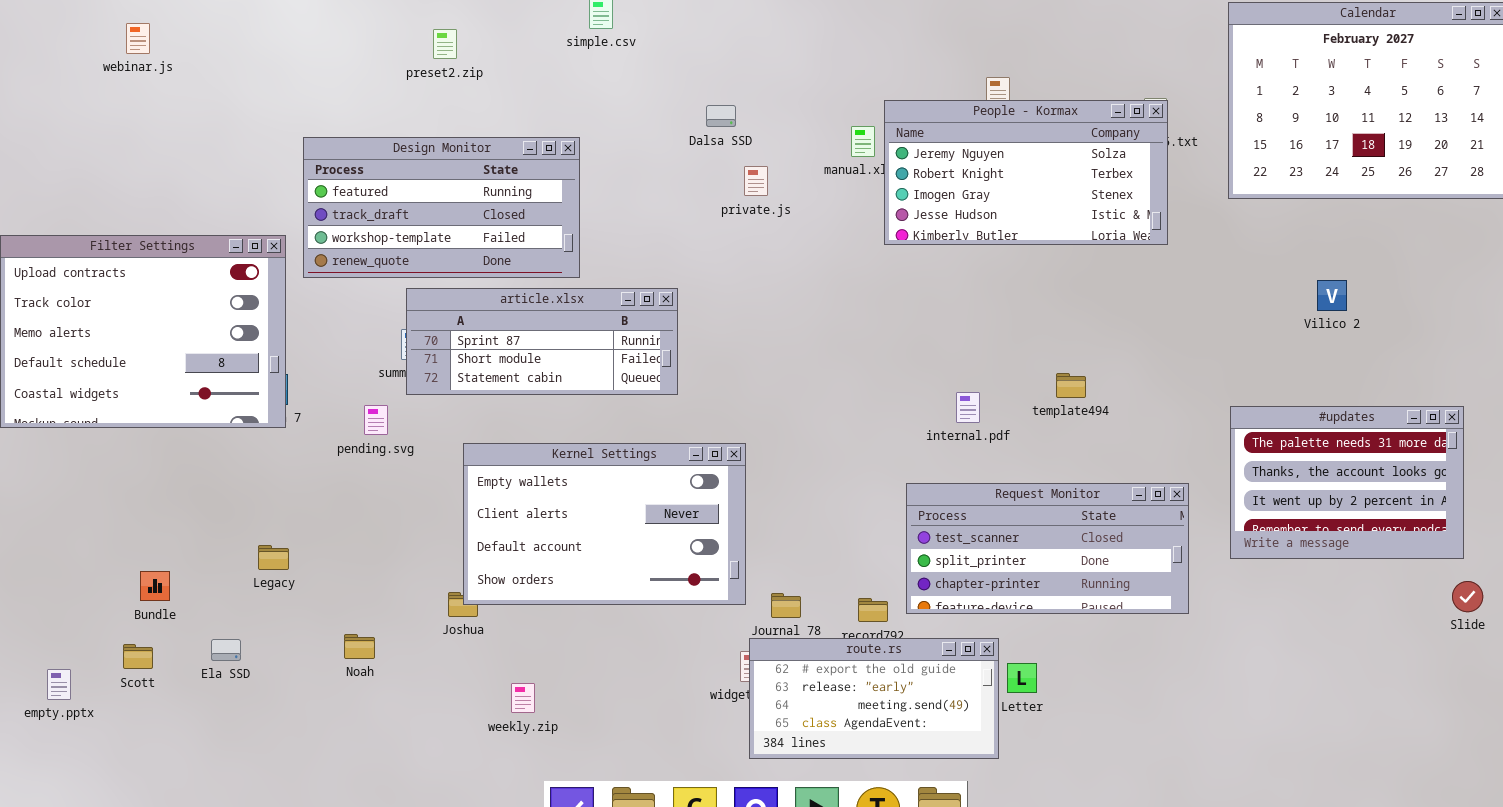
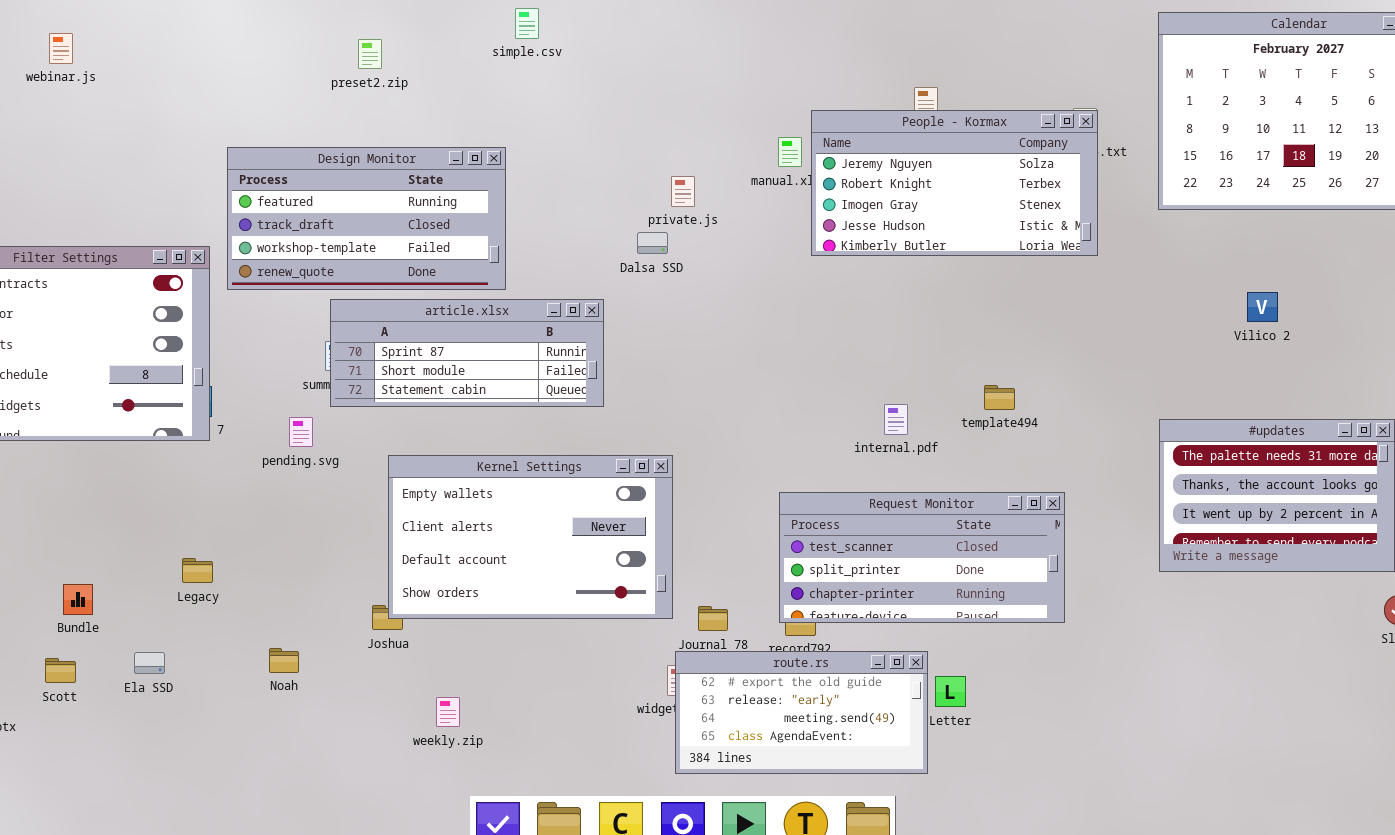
Dalsa SSD: [706,105,736,127] -> [637,232,668,254], moved
Request Monitor: [906,483,1189,614] -> [779,492,1065,623], moved

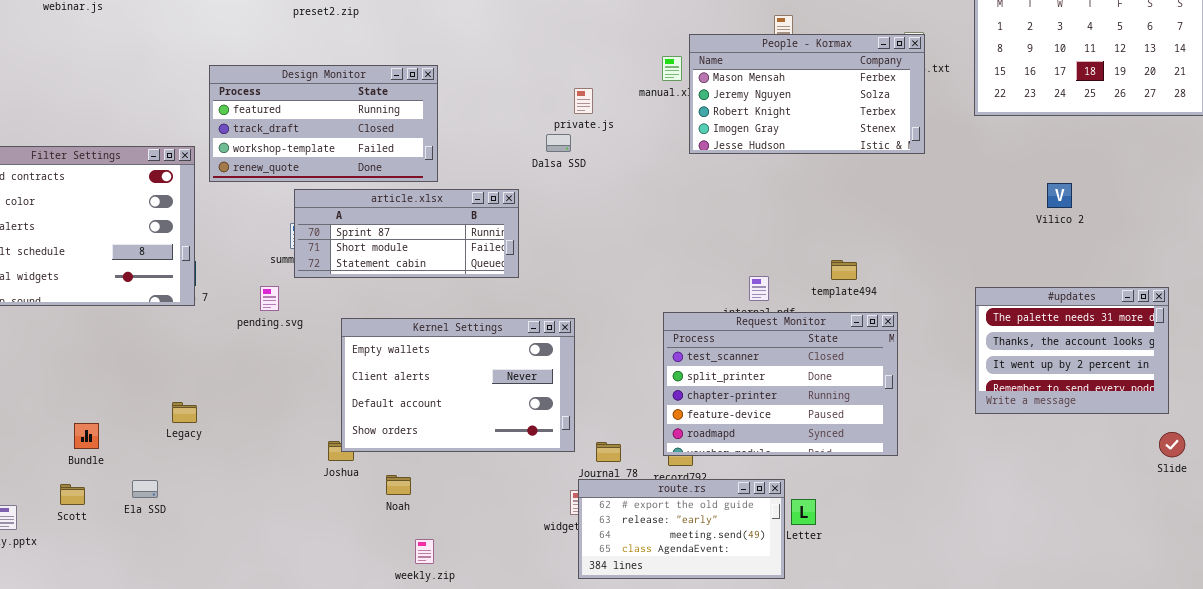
People - Kormax: [811,110,1098,256] -> [689,34,925,154], scrolled up 1 row
Request Monitor: [779,492,1065,623] -> [663,312,898,456], resized
Noah: [269,648,299,673] -> [386,475,411,495], moved
weekly.zip: [436,697,460,727] -> [415,539,434,564], moved

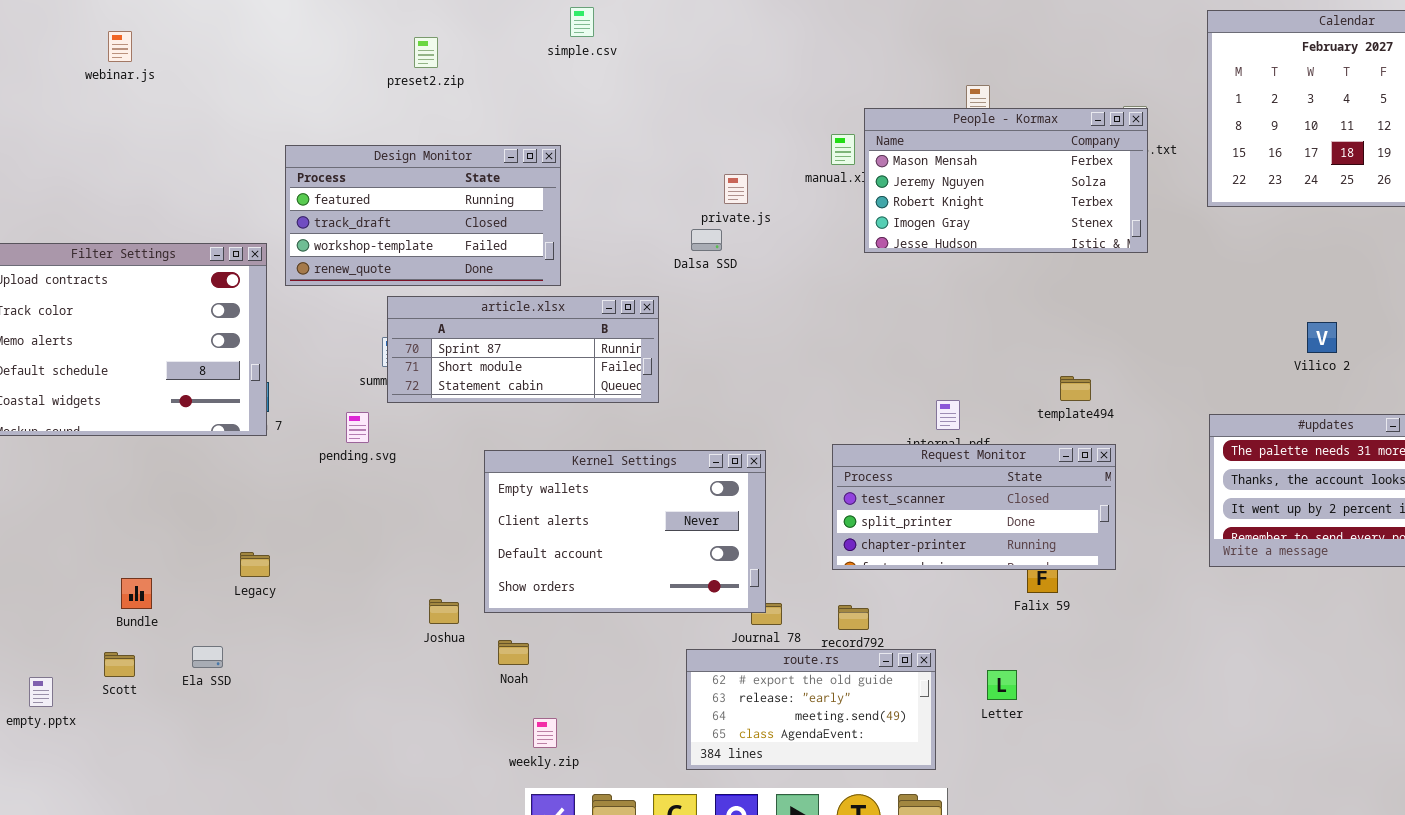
Vilico 2: [1047,183,1072,208] -> [1307,322,1337,353], moved
template494: [831,260,857,280] -> [1060,376,1091,401], moved
Request Monitor: [663,312,898,456] -> [832,444,1116,570], resized
Kernel Settings: [341,318,575,452] -> [484,450,766,613], moved
route.rs: [578,479,785,579] -> [686,649,936,770], moved

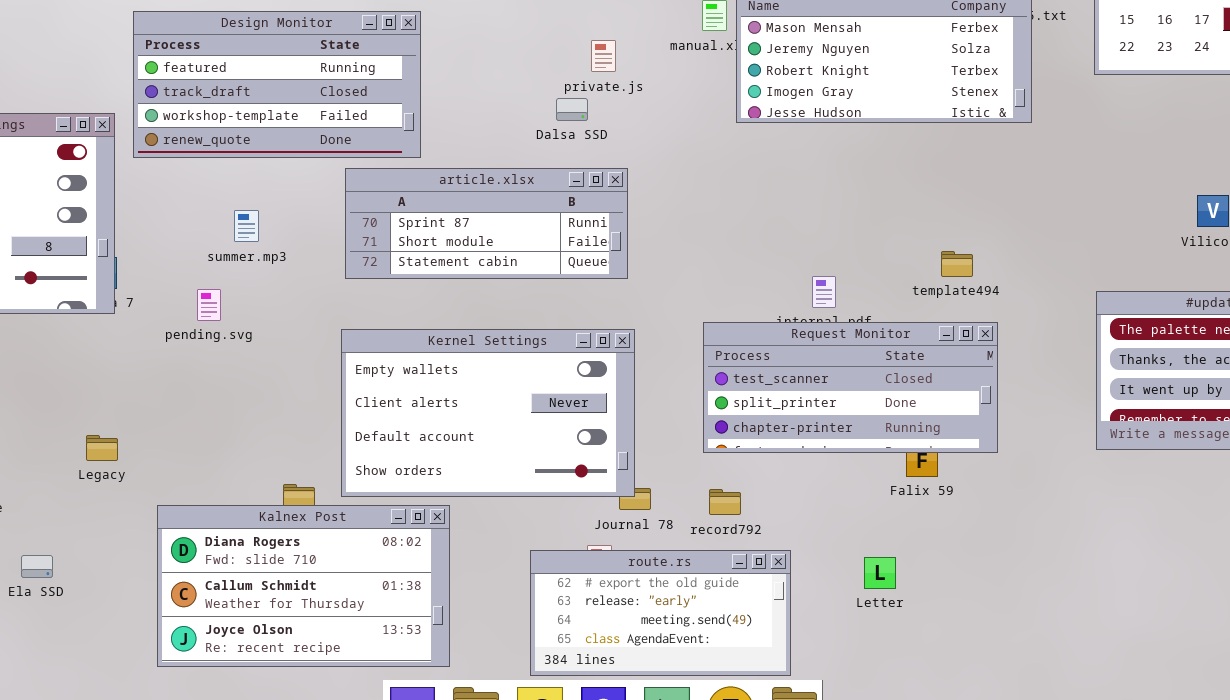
article.xlsx: [387,296,659,403] -> [345,168,628,279], moved
Kalnex Post: none -> [157,505,450,667], opened
Ela SSD: [192,646,223,668] -> [21,555,53,578], moved
route.rs: [686,649,936,770] -> [530,550,791,676], moved

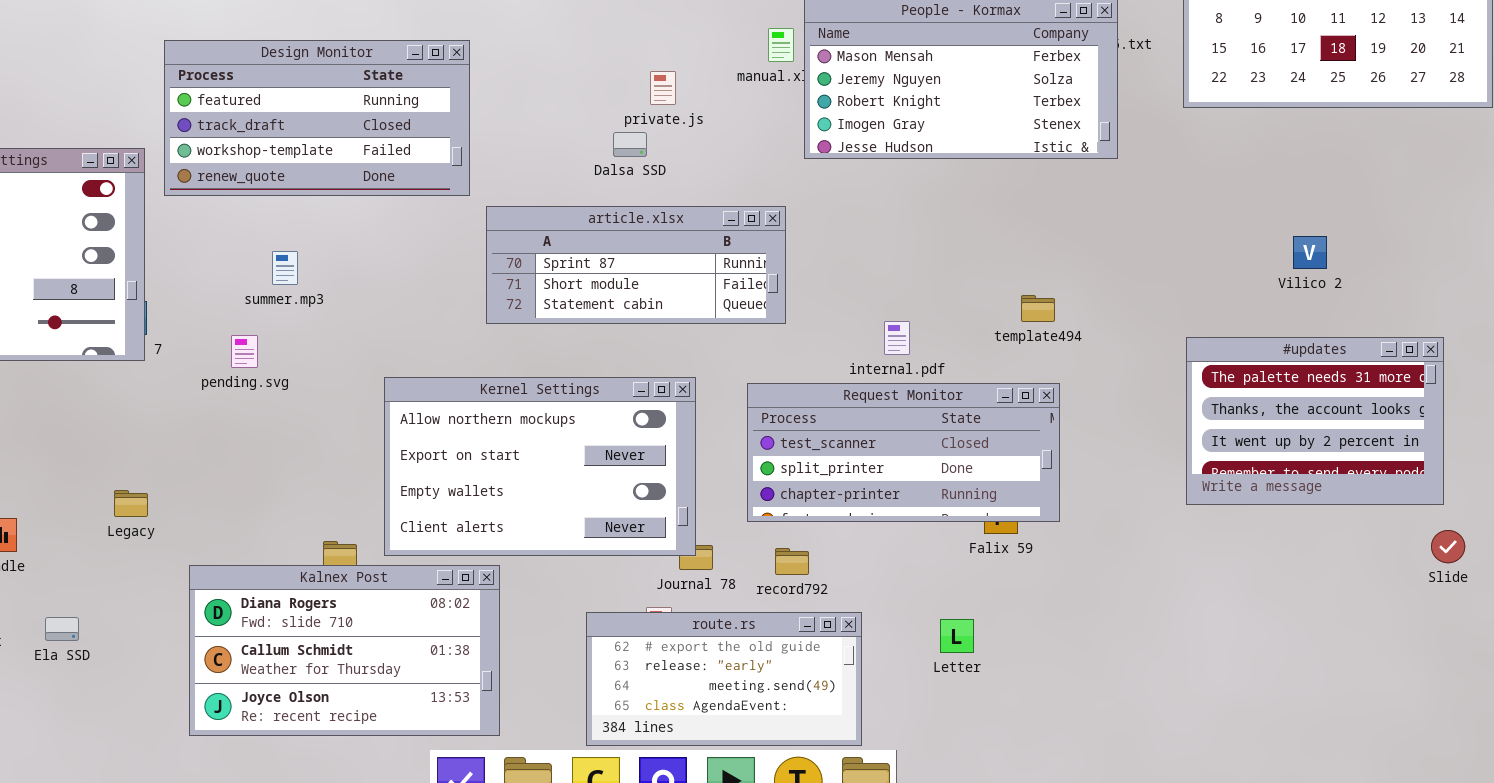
article.xlsx: [345,168,628,279] -> [486,206,786,324], moved
Request Monitor: [703,322,998,453] -> [747,383,1060,522], moved
Kernel Settings: [341,329,635,497] -> [384,377,696,556], scrolled up 2 rows

